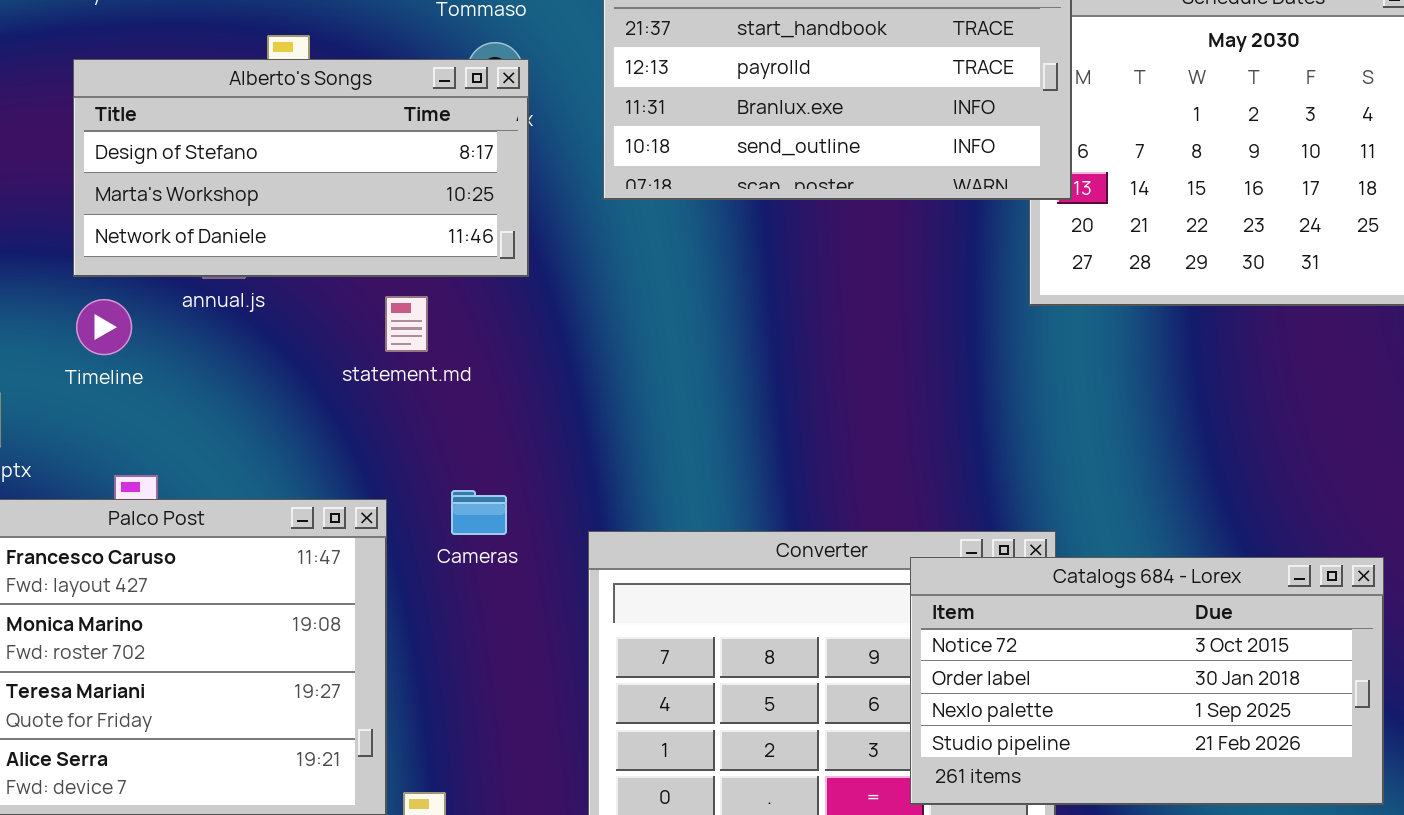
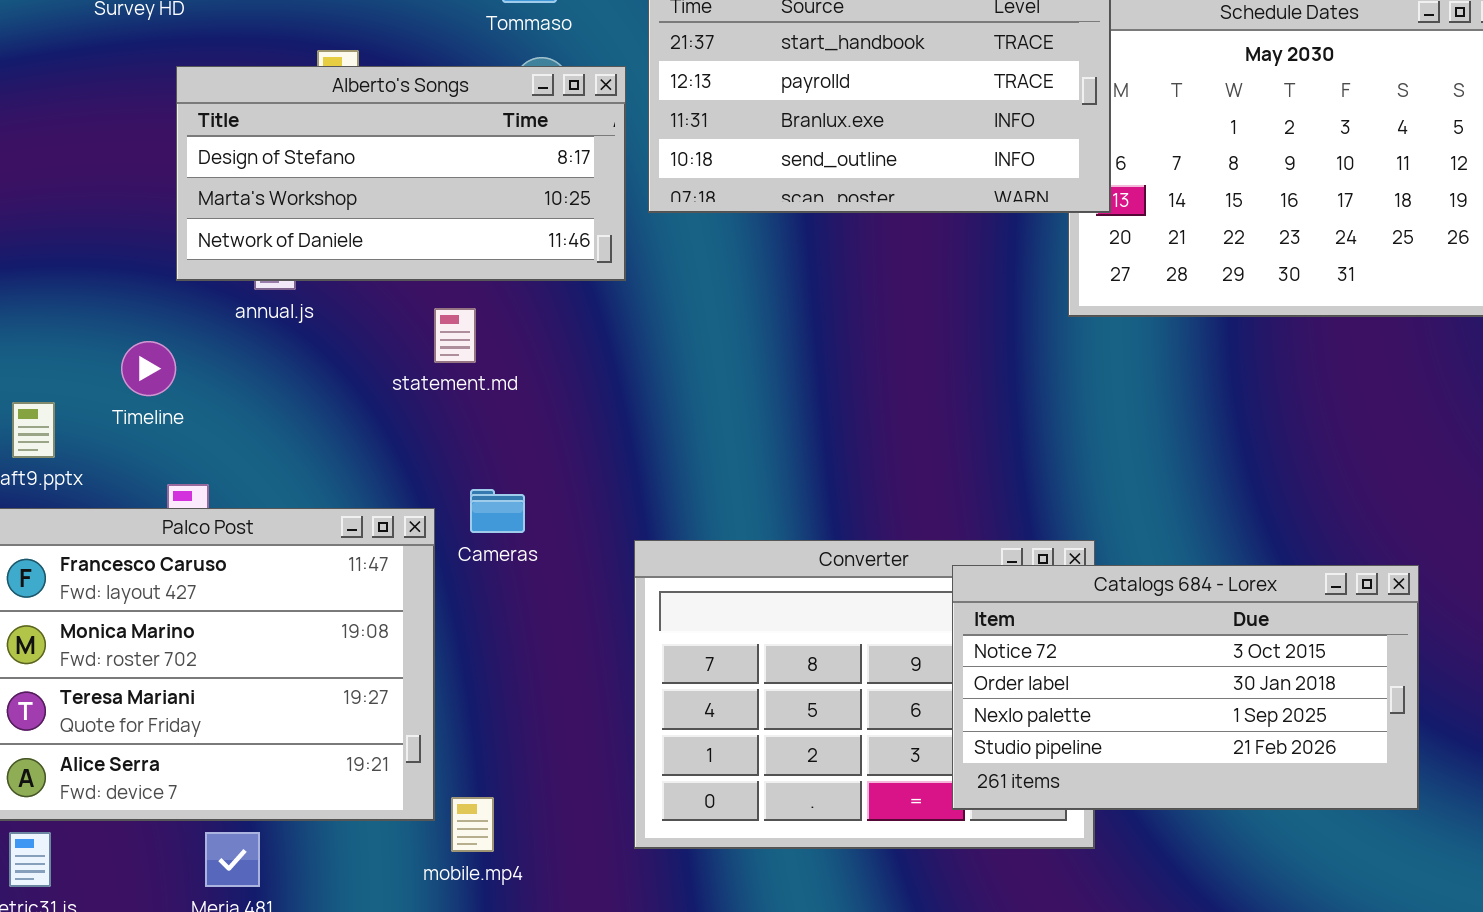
Alberto's Songs: [73,59,529,277] -> [176,66,626,281], moved
Timeline: [76,299,132,355] -> [121,341,176,396], moved
Cameras: [451,490,507,535] -> [470,489,525,533], moved

